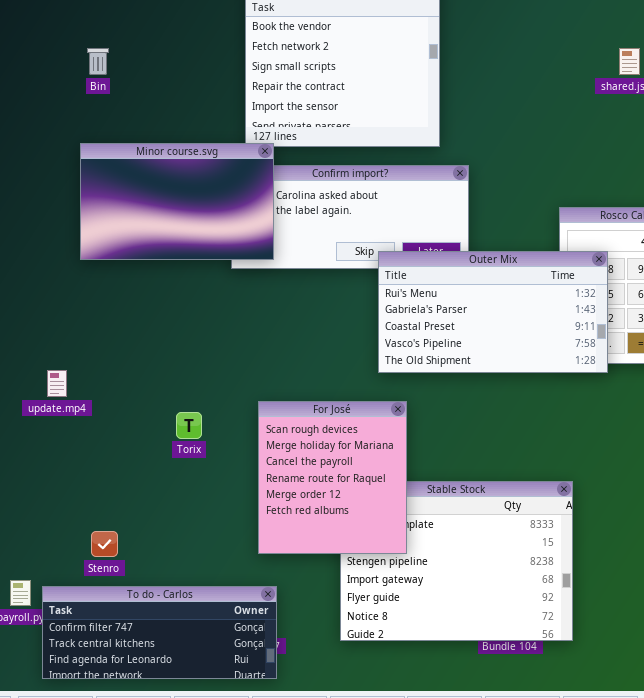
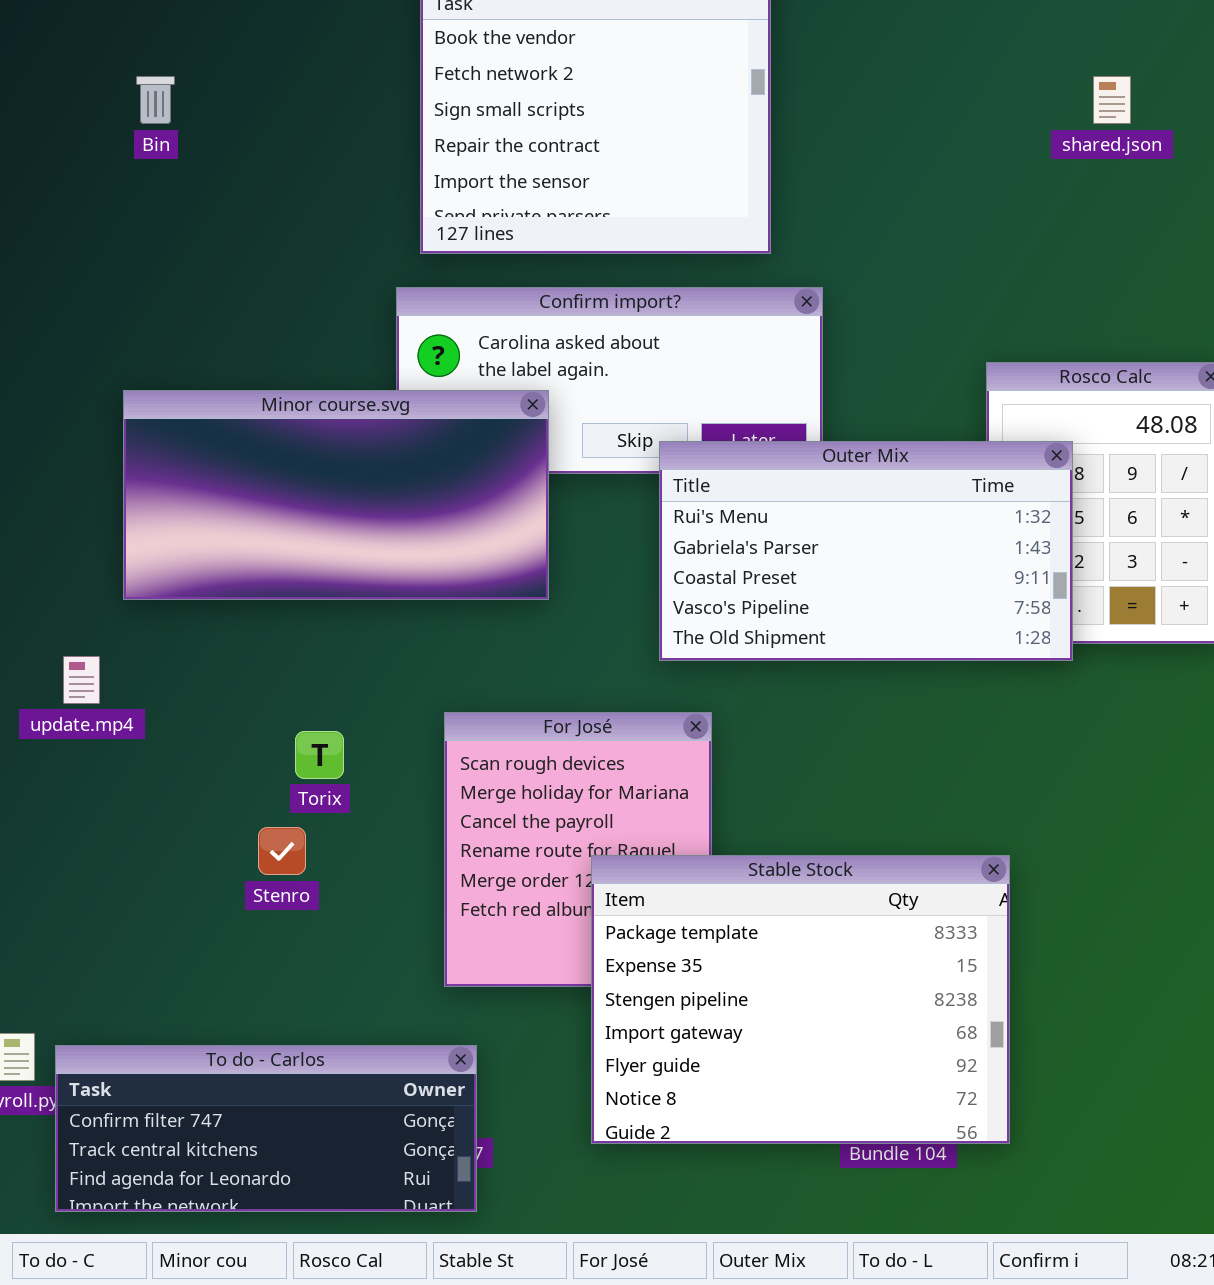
Minor course.svg: [80,143,274,260] -> [123,390,549,600], moved, resized
Stable Stock: [340,481,573,641] -> [591,855,1010,1144], raised
Stenro: [91,531,118,557] -> [258,827,306,875], moved

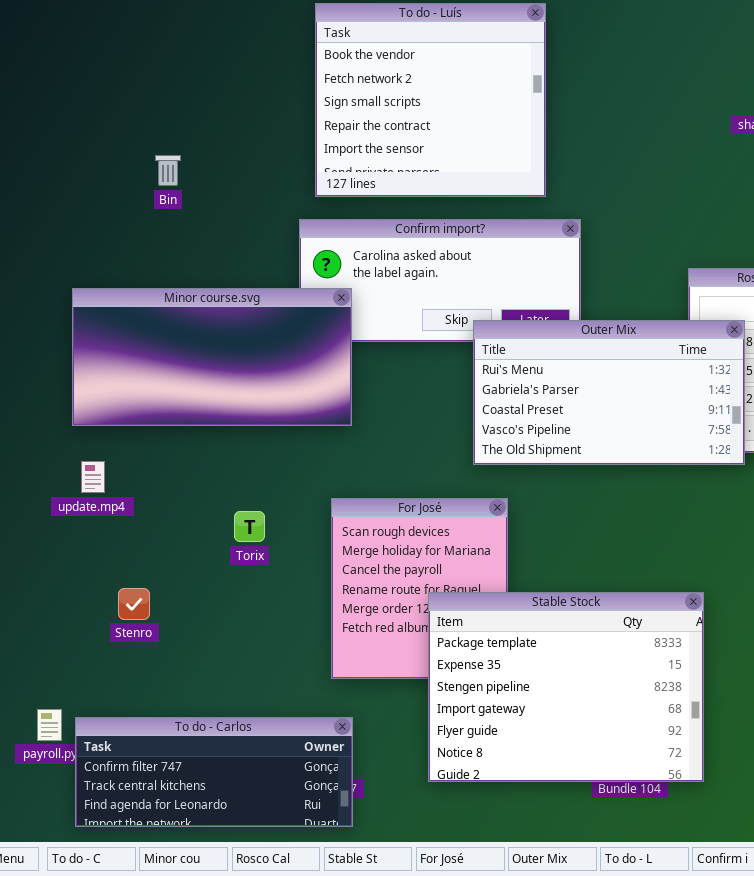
Bin: [136,76,175,124] -> [155,155,181,186], moved
Minor course.svg: [123,390,549,600] -> [72,288,352,426], moved
Stenro: [258,827,306,875] -> [118,588,150,620], moved

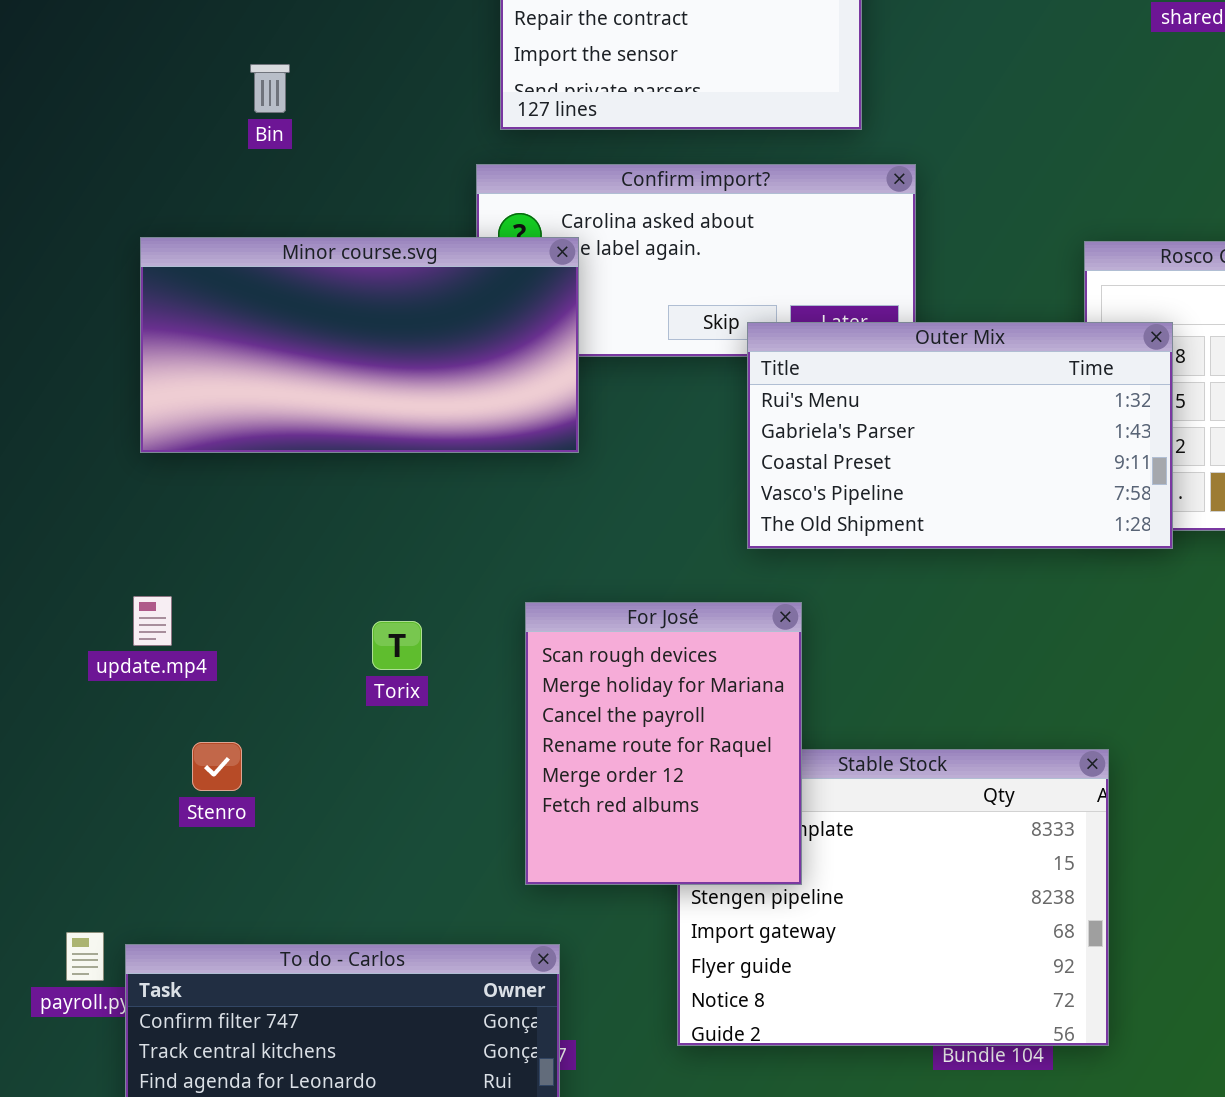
Minor course.svg: [72,288,352,426] -> [140,237,579,453], moved
update.mp4: [81,461,105,493] -> [133,596,172,646], moved
For José: [331,498,508,679] -> [525,602,802,885], raised

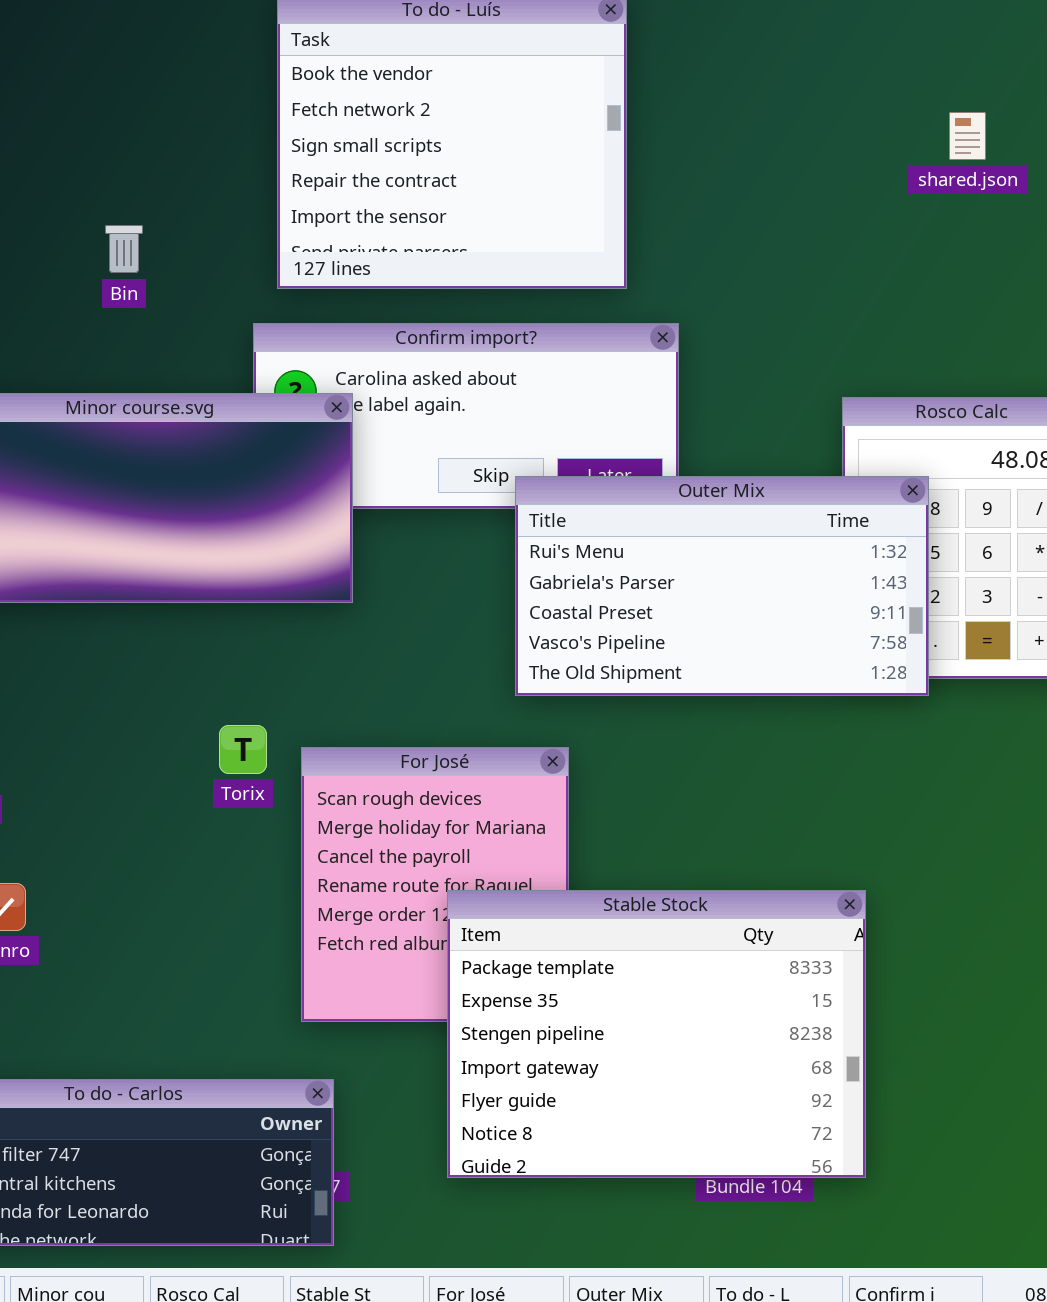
Bin: [250,64,290,113] -> [105,225,143,273], moved
Torix: [372,621,422,670] -> [219,725,267,774], moved
Stable Stock: [677,749,1109,1046] -> [447,890,866,1178], raised

